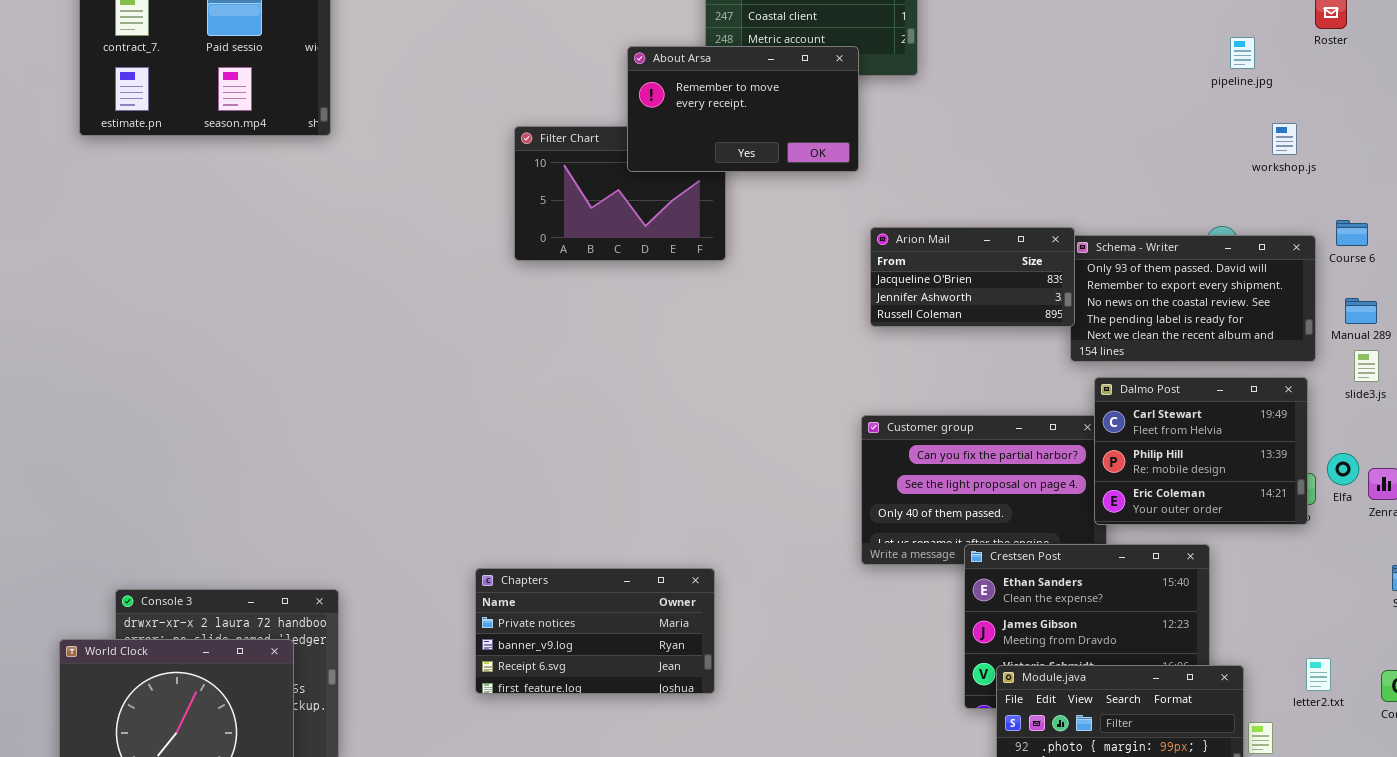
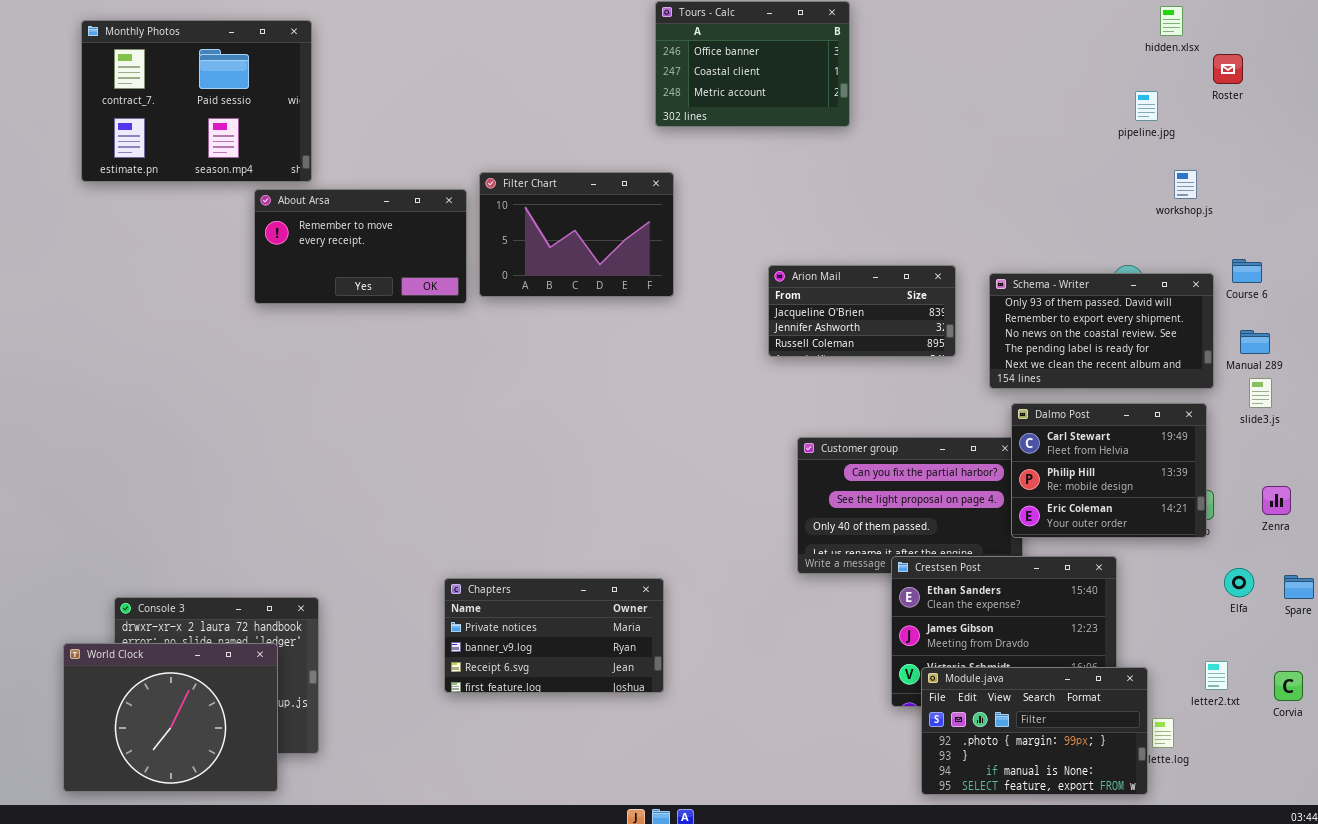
About Arsa: [627,46,859,172] -> [254,189,467,304], moved
Arion Mail: [870,227,1075,327] -> [768,265,956,357], moved
Elfa: [1327,453,1359,485] -> [1224,568,1254,597], moved

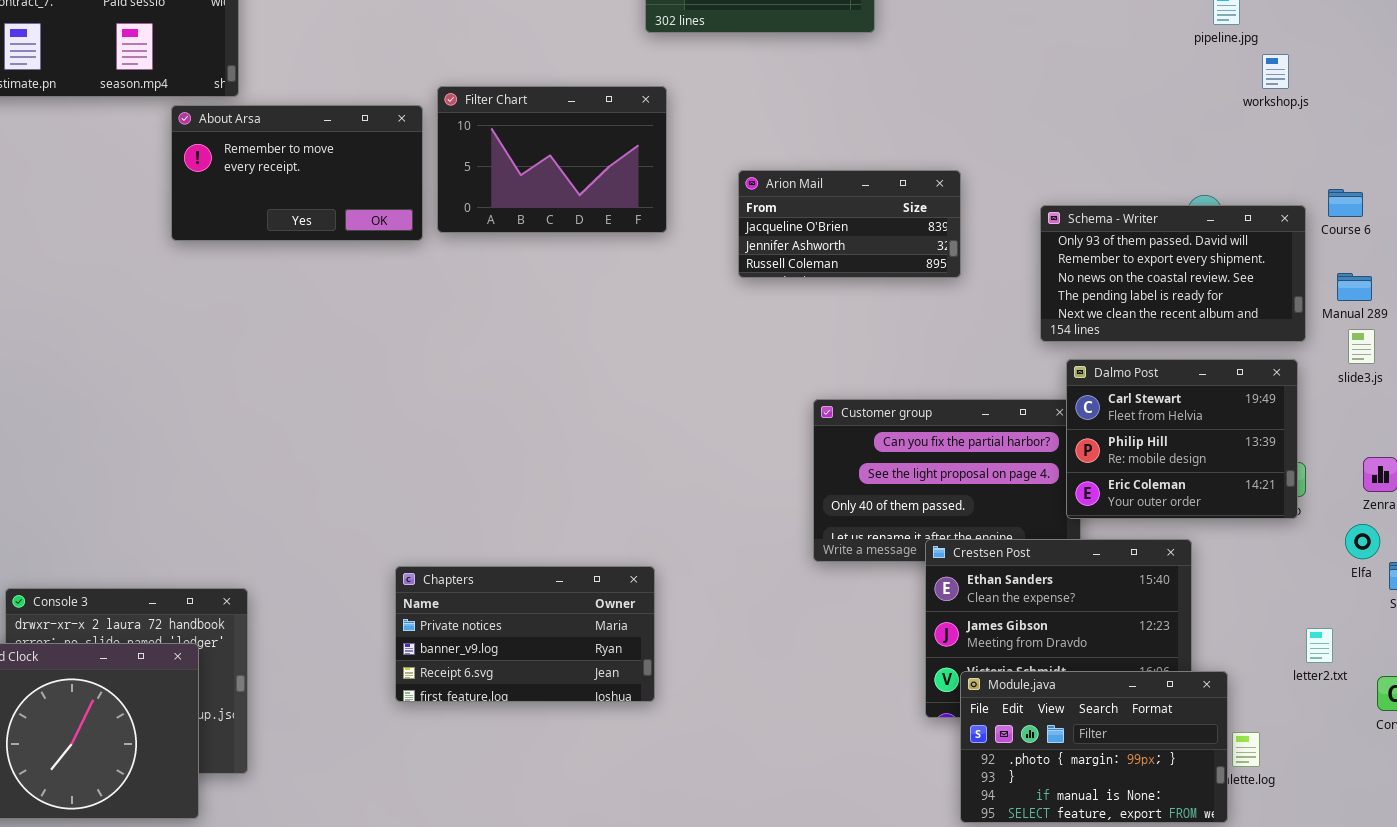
workshop.js: [1174,170,1197,199] -> [1262,54,1289,89], moved
Arion Mail: [768,265,956,357] -> [738,170,961,278], moved
Elfa: [1224,568,1254,597] -> [1345,524,1380,559], moved
letter2.txt: [1205,661,1228,690] -> [1306,628,1333,663], moved

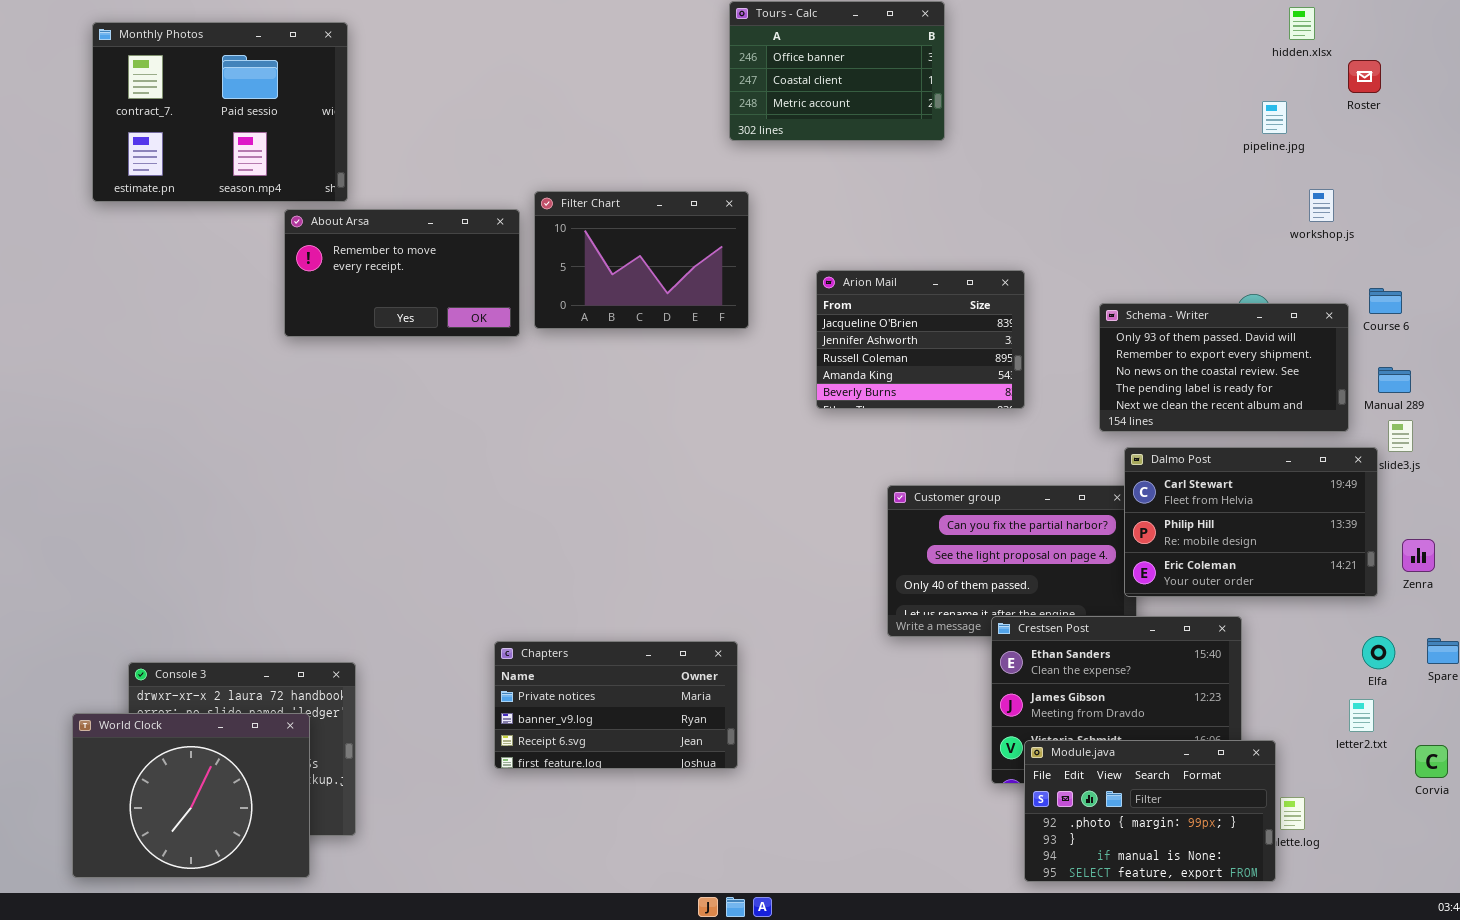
workshop.js: [1262,54,1289,89] -> [1309,189,1334,222], moved
Arion Mail: [738,170,961,278] -> [816,270,1025,409], resized
Dalmo Post: [1066,359,1298,519] -> [1124,447,1378,597], resized
Elfa: [1345,524,1380,559] -> [1362,636,1395,669], moved

